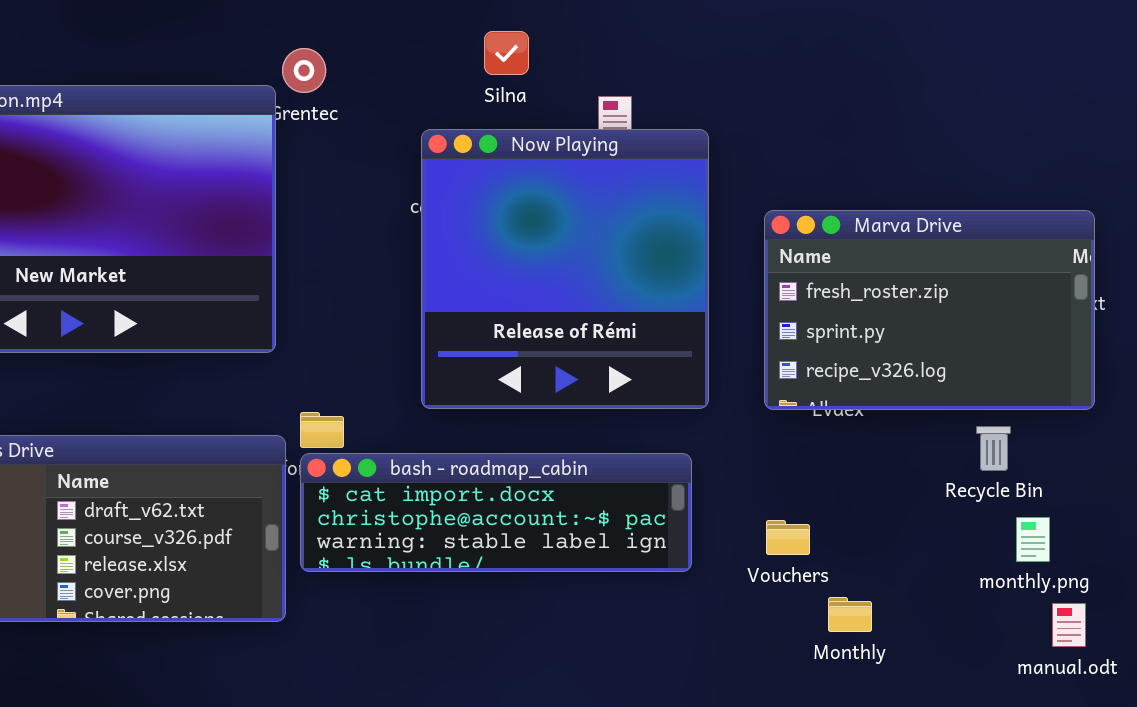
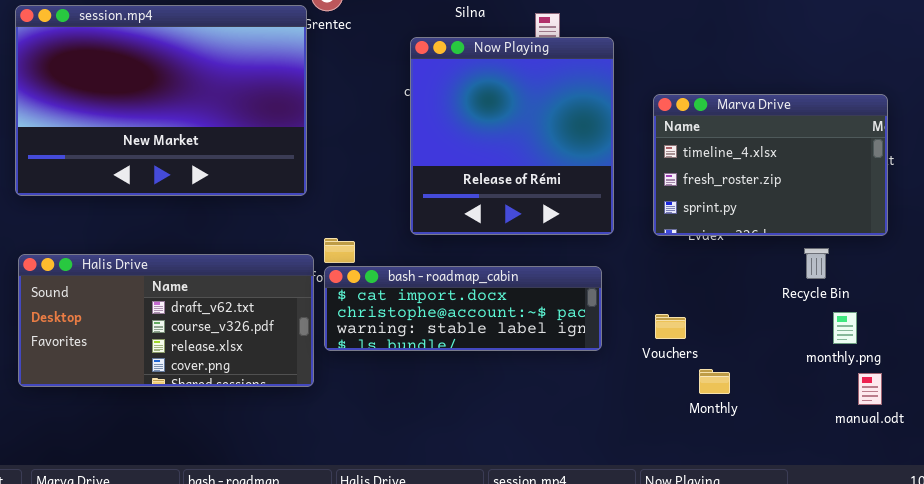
Marva Drive: [764,210,1095,410] -> [653,94,888,236], scrolled up 1 row

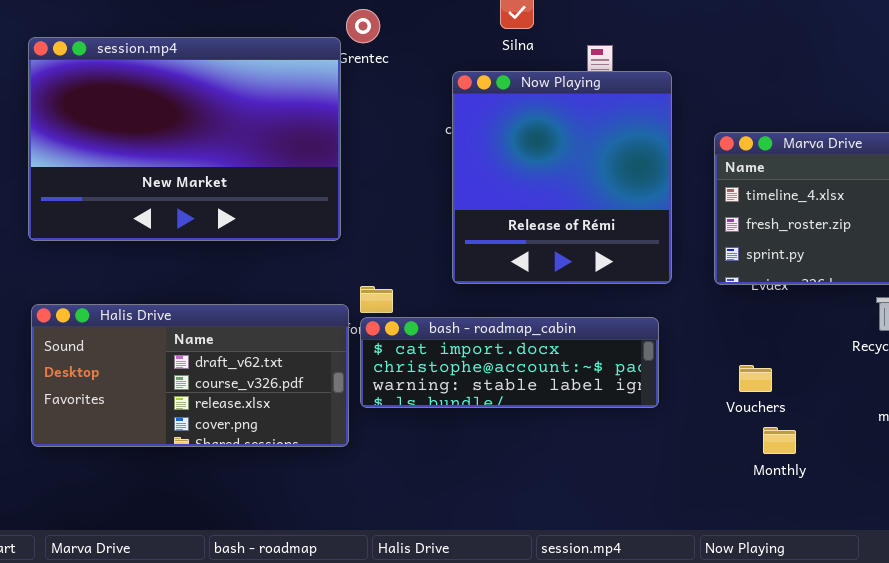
Vouchers: [655,314,686,339] -> [739,365,772,392], moved

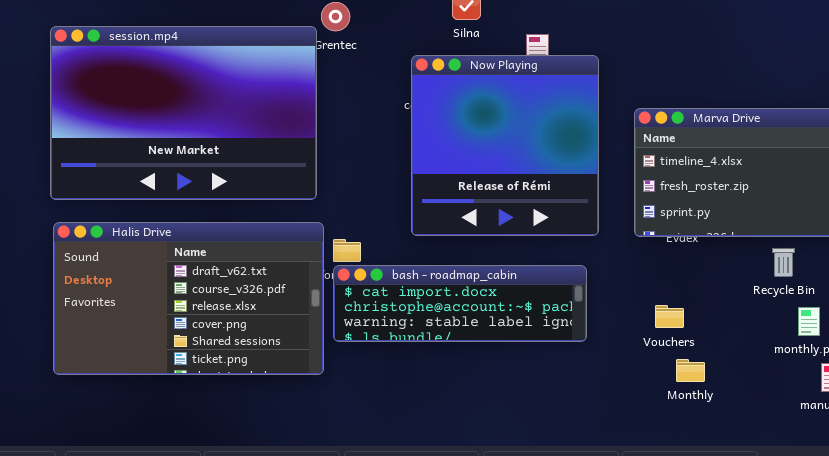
Halis Drive: [31,304,349,447] -> [53,222,324,375], resized

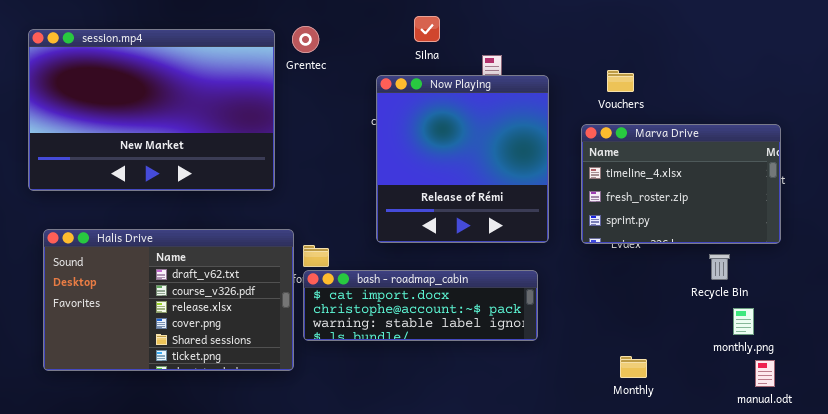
session.mp4: [50,26,317,200] -> [28,29,275,191], moved
Vouchers: [655,305,684,328] -> [607,70,634,92], moved

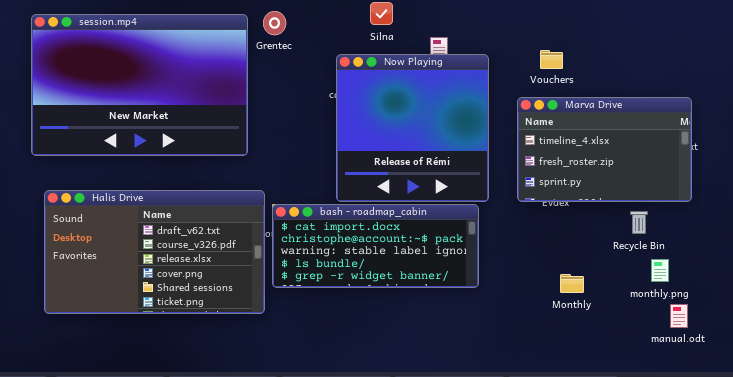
bash - roadmap_cabin: [303,270,538,341] -> [272,204,479,288], resized
Monthly: [620,356,647,378] -> [560,274,584,293], moved

